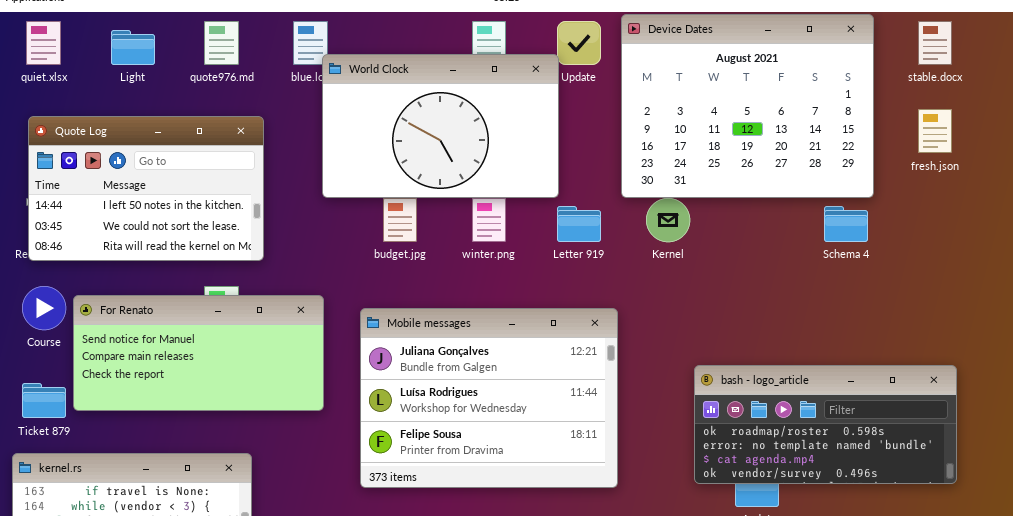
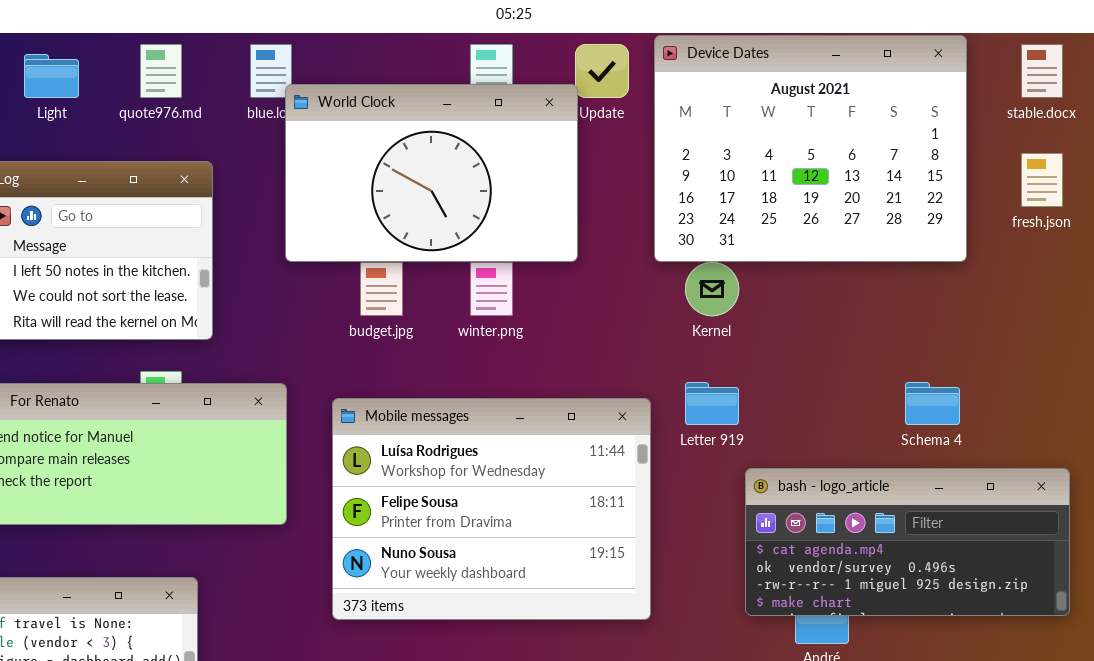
Letter 919: [557,206,601,242] -> [685,382,739,425], moved
Schema 4: [824,206,868,242] -> [905,382,960,425], moved
Mobile messages: [360,308,618,488] -> [332,398,651,620], scrolled down 1 row
bash - logo_article: [694,365,957,484] -> [745,468,1070,616], scrolled down 2 rows

